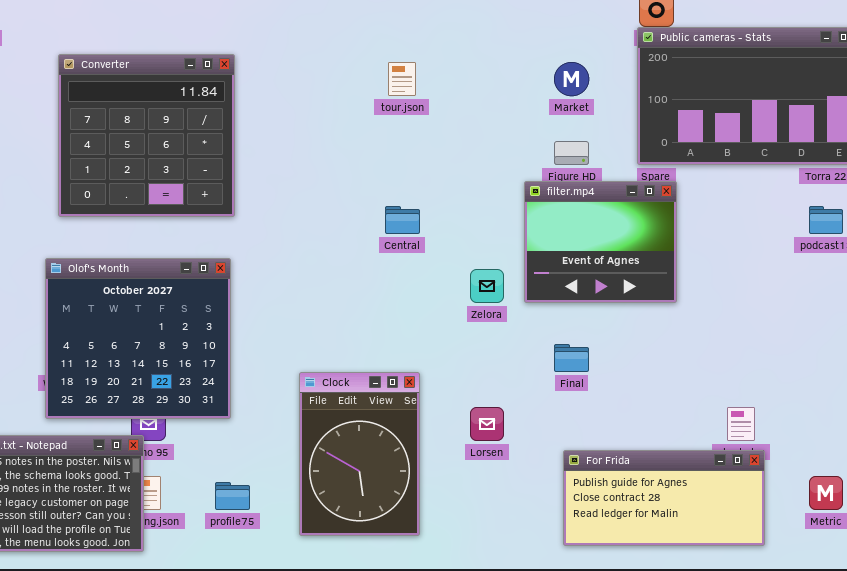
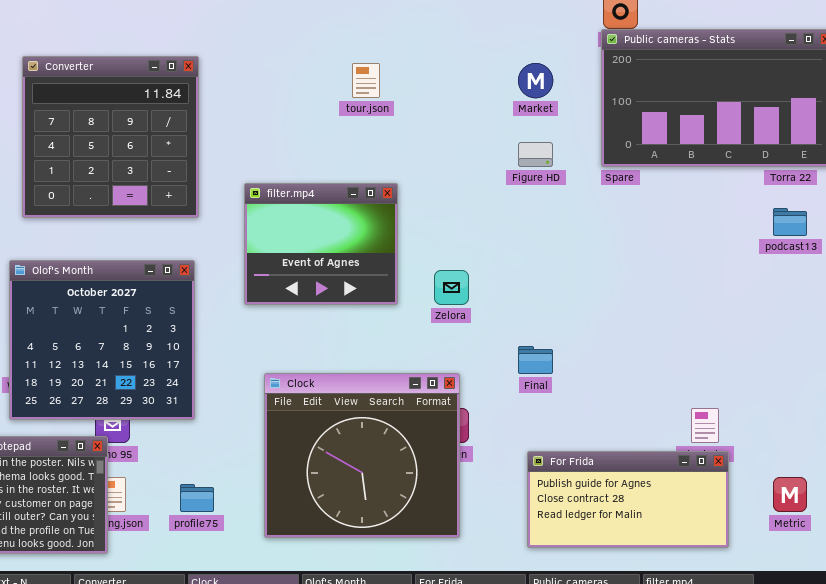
filter.mp4: [524,181,677,303] -> [244,183,398,305], moved
Clock: [299,372,420,536] -> [264,373,460,538], resized

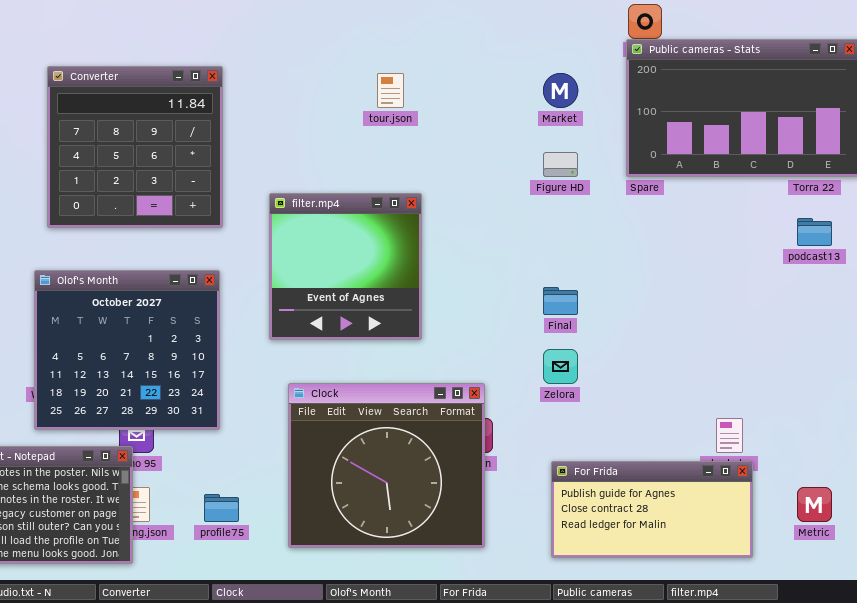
filter.mp4: [244,183,398,305] -> [269,193,422,340], resized
Zelora: [434,270,469,305] -> [543,349,578,384], moved
Final: [518,346,553,374] -> [543,287,578,315], moved

